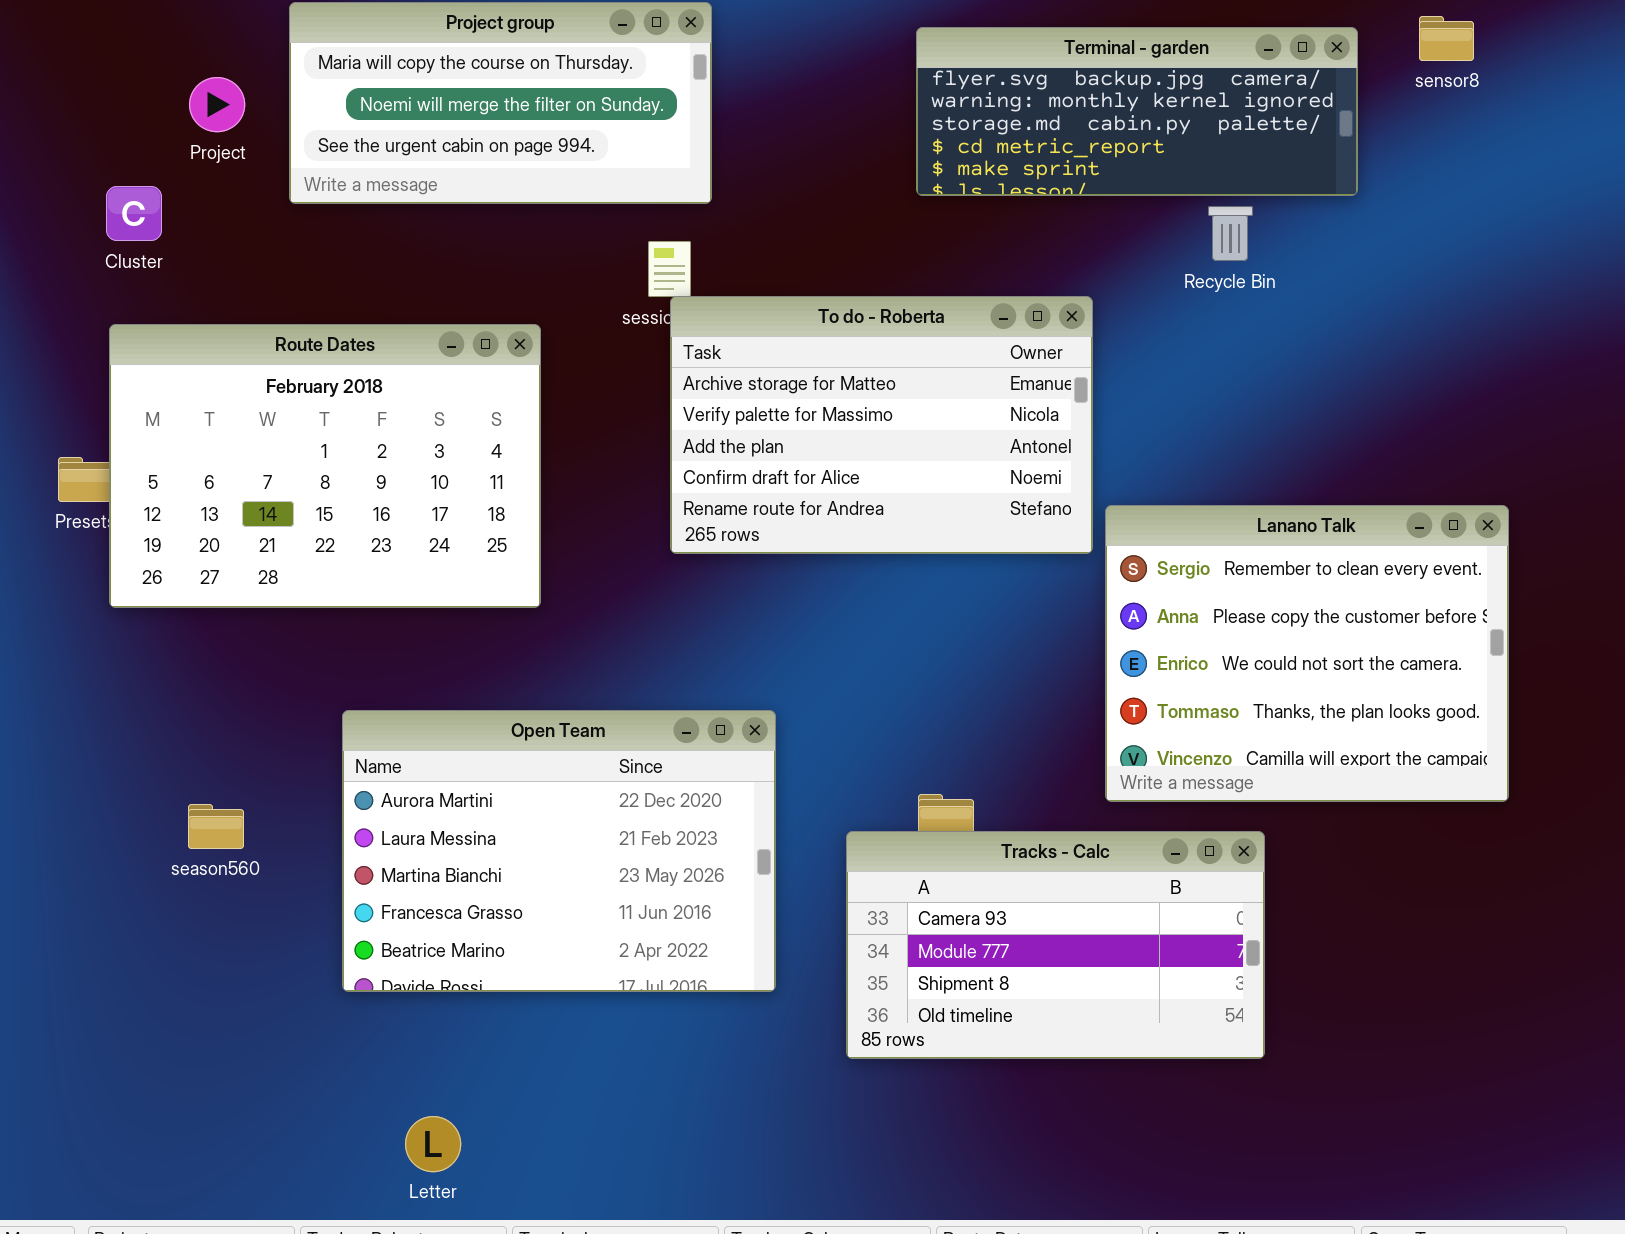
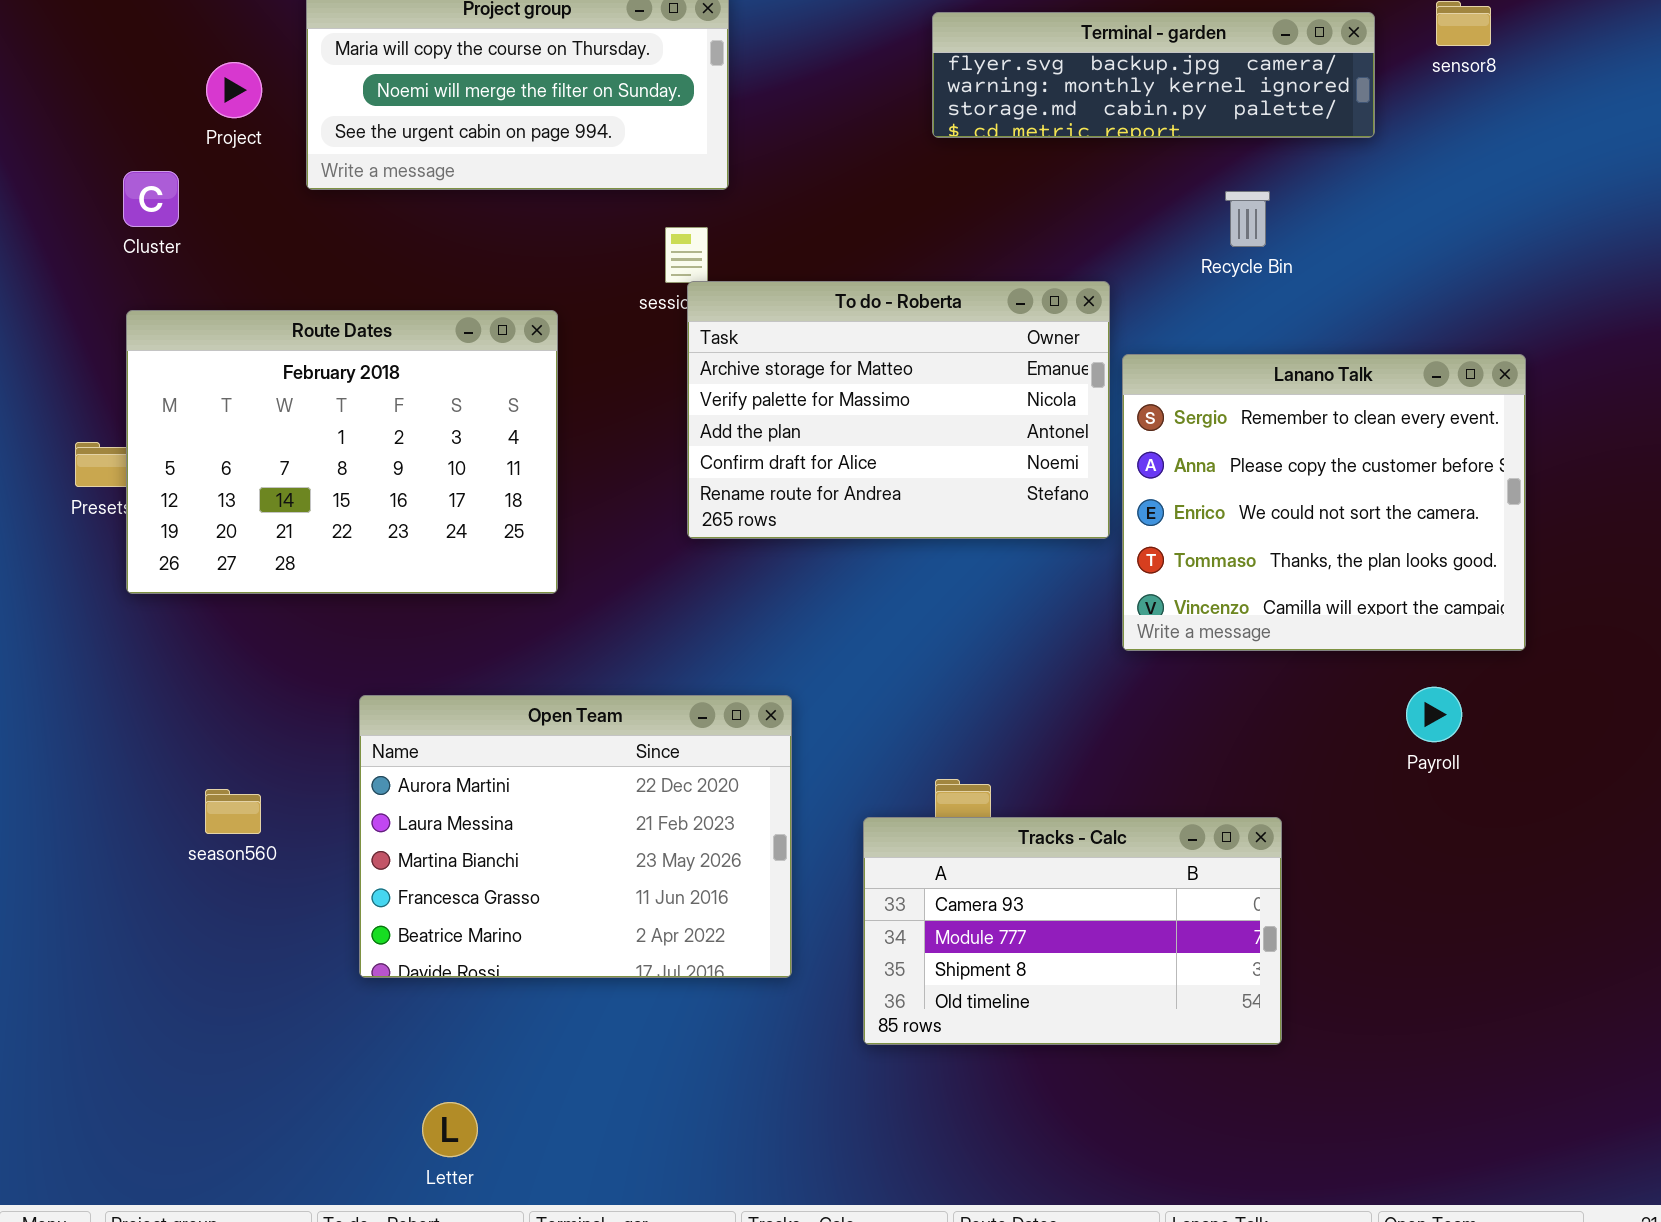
Terminal - garden: [916,27,1358,196] -> [932,12,1375,138], resized
Lanano Talk: [1105,505,1509,802] -> [1122,354,1526,651], moved

